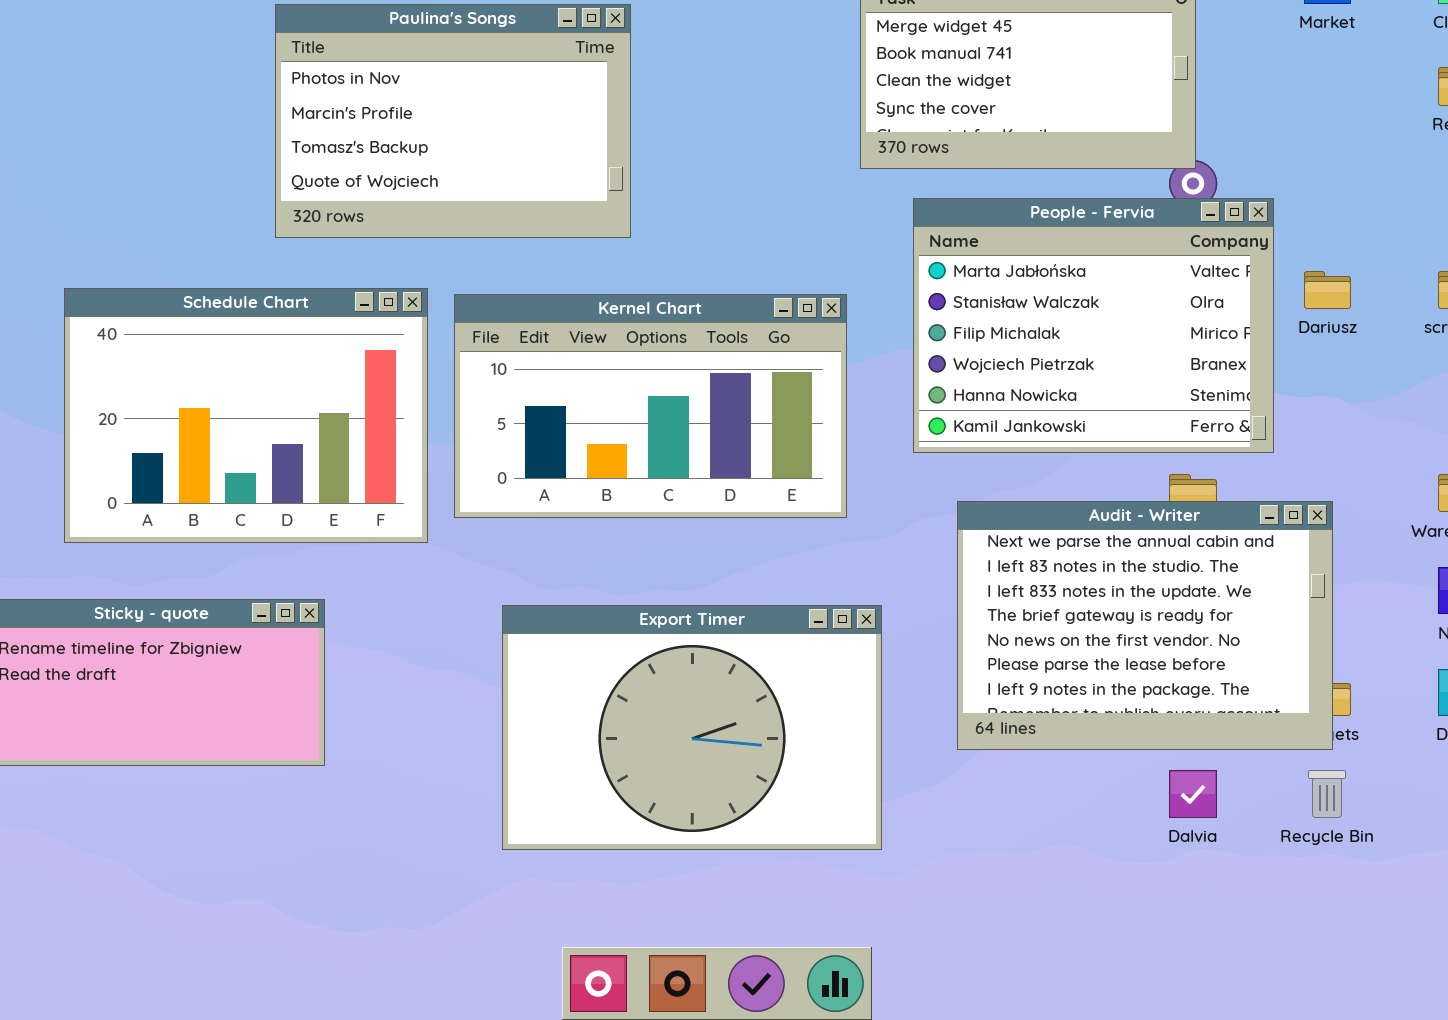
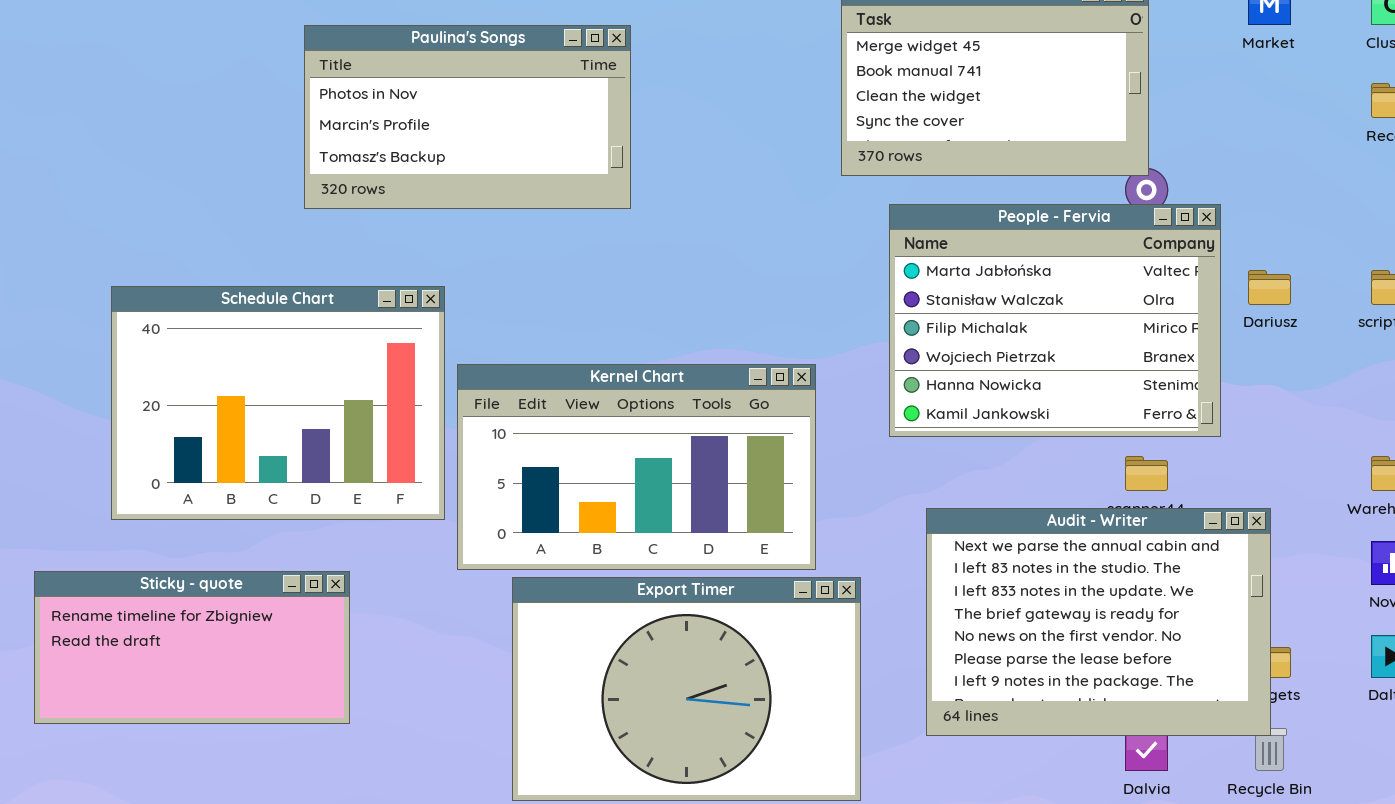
Paulina's Songs: [275,4,631,238] -> [304,25,631,209], resized
Kernel Chart: [454,294,847,518] -> [457,364,816,570], moved
Audit - Writer: [957,501,1333,750] -> [926,508,1271,736], moved

